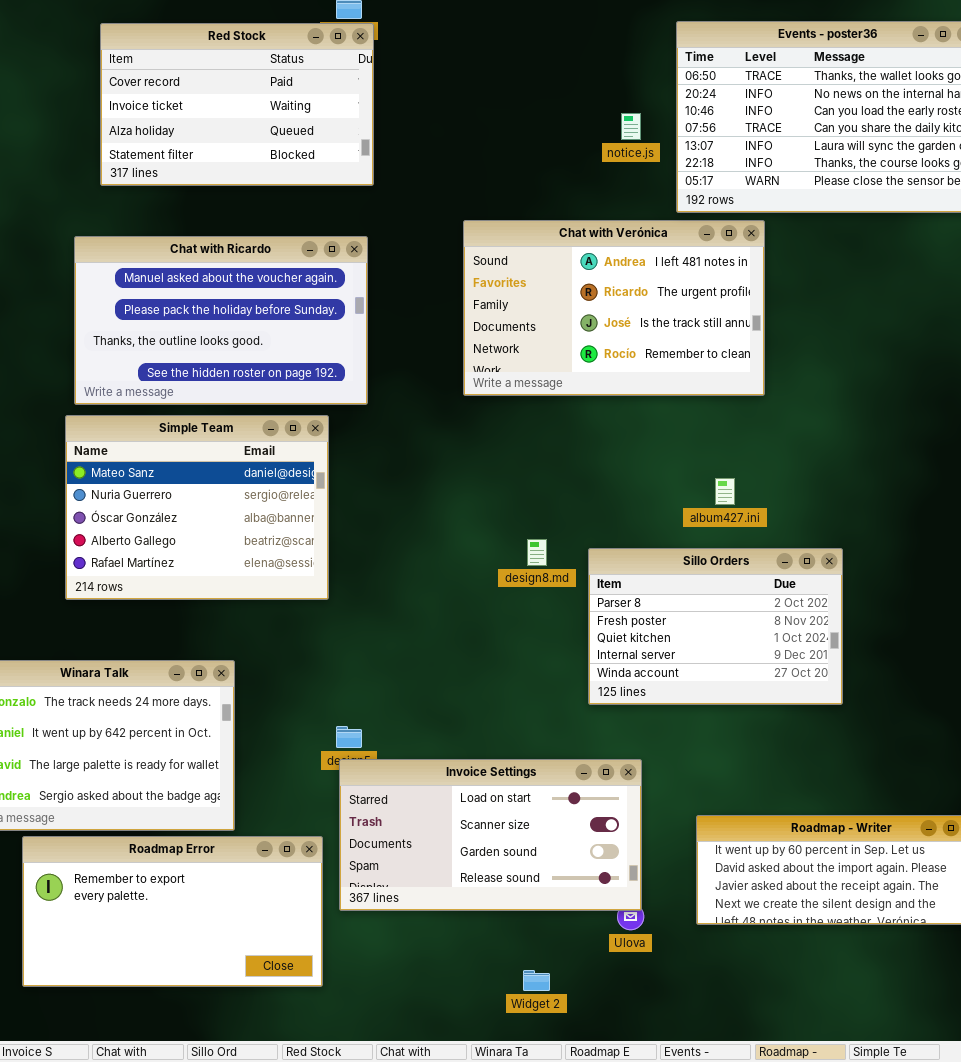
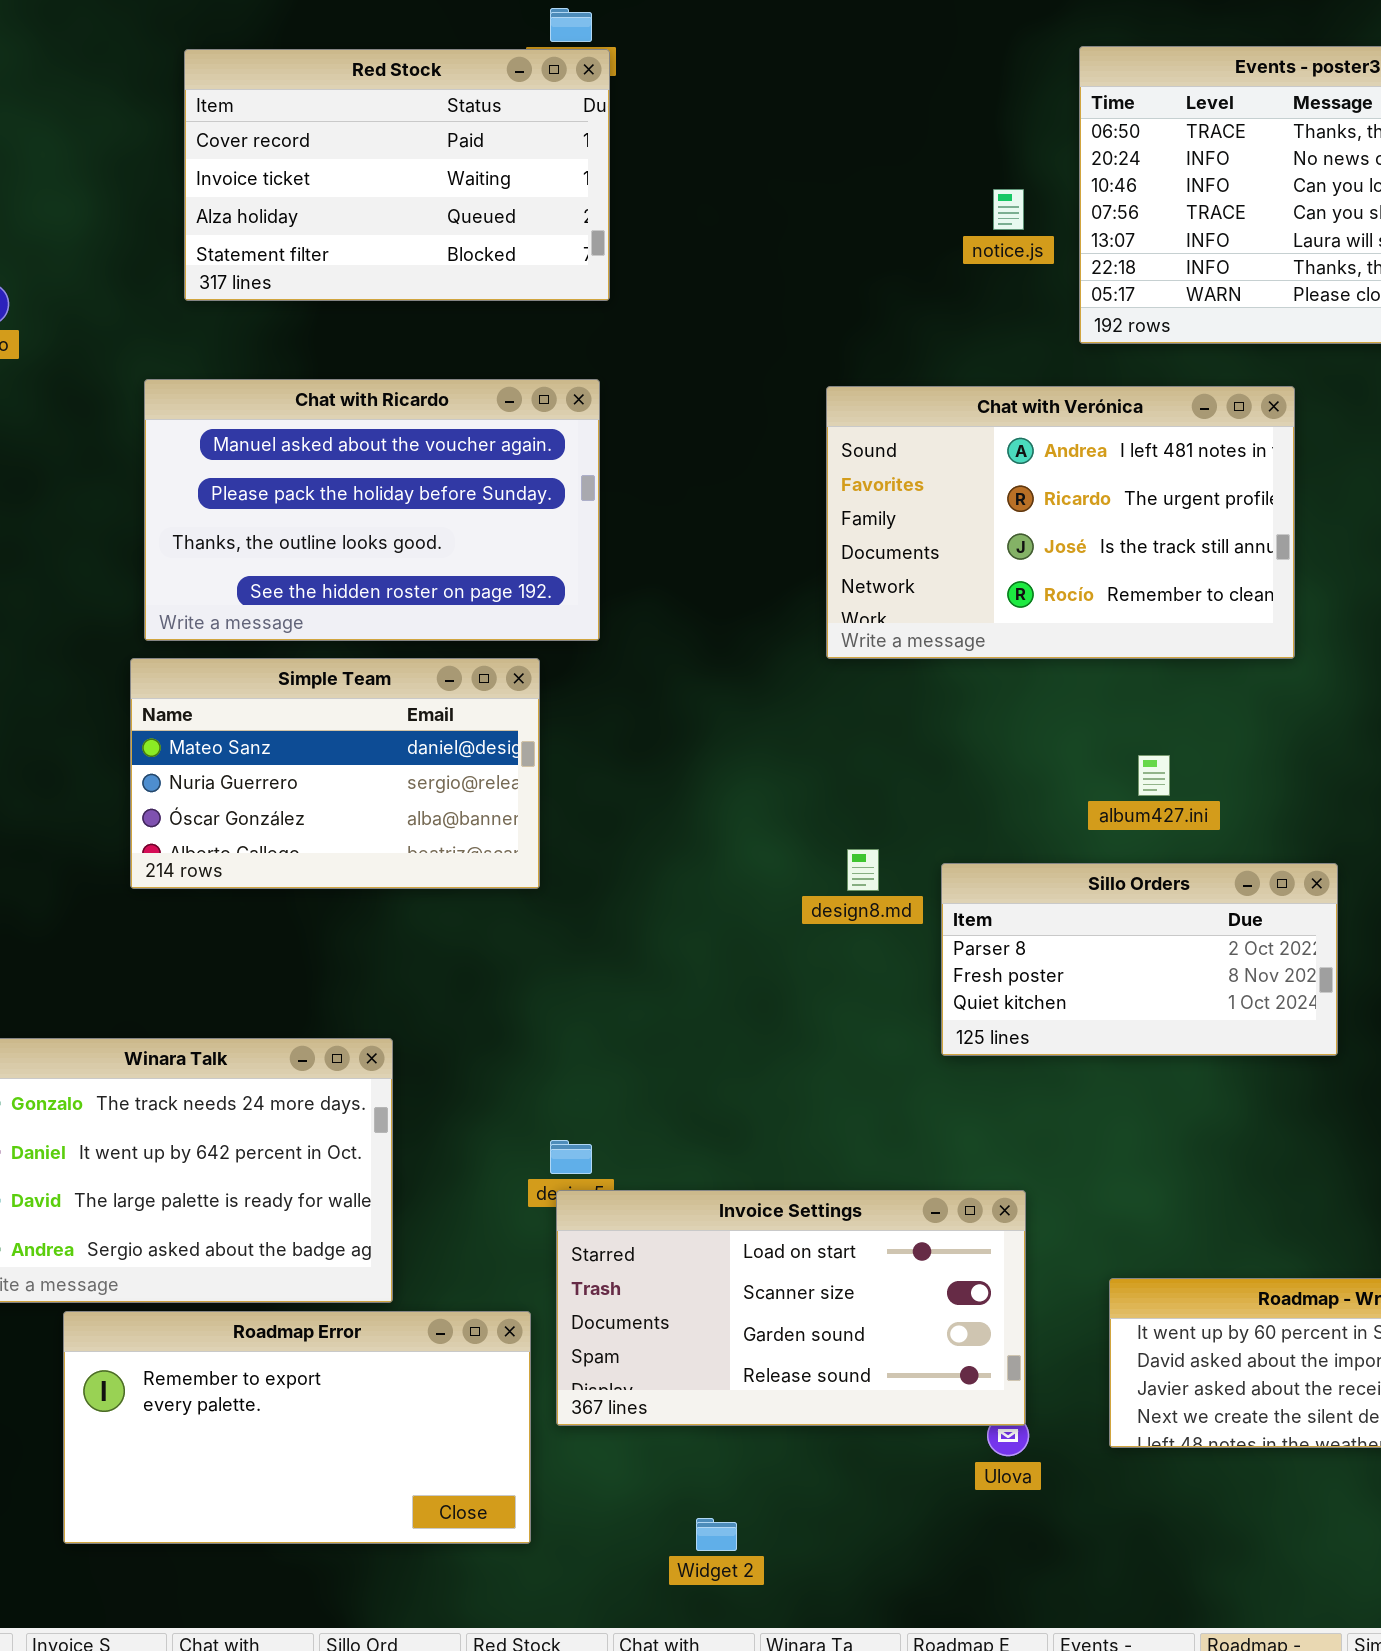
Chat with Verónica: [463,220,765,396] -> [826,386,1295,659], moved
Simple Team: [65,415,329,600] -> [130,658,540,889], resized
Sillo Orders: [588,548,843,705] -> [941,863,1338,1056], resized
Widget 2: [523,970,550,991] -> [696,1518,737,1551], moved

